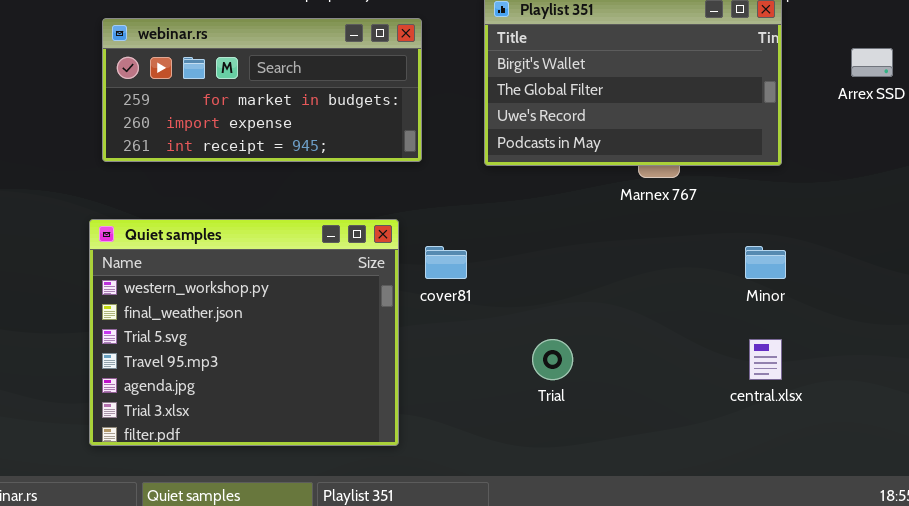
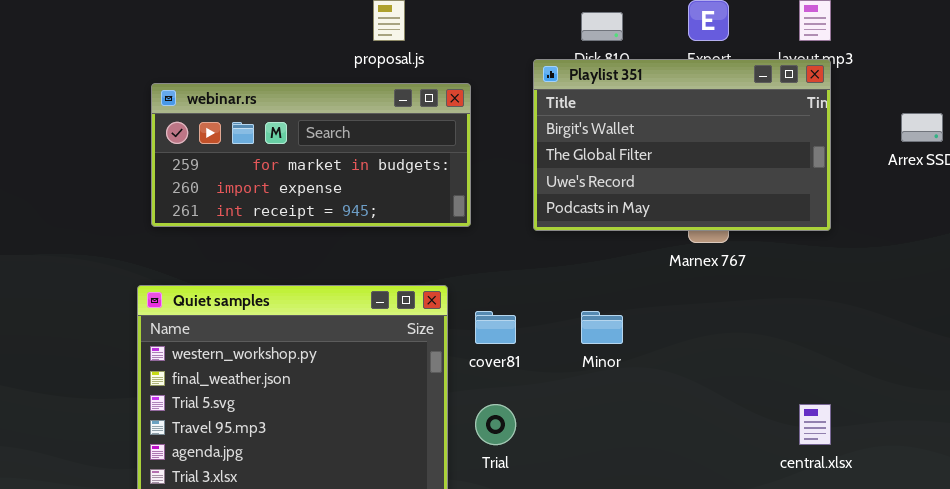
Minor: [745,246,786,279] -> [581,311,623,344], moved
Trial: [532,339,573,380] -> [475,404,516,445], moved

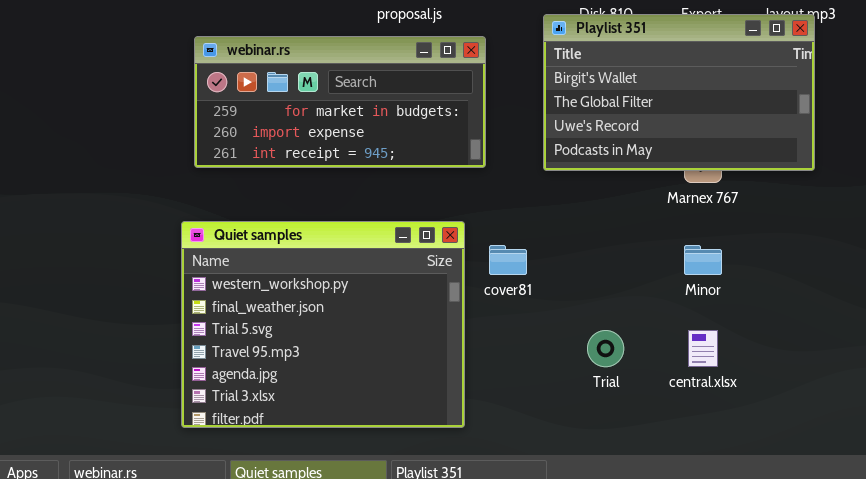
Minor: [581,311,623,344] -> [684,245,722,275], moved
Trial: [475,404,516,445] -> [587,330,624,367], moved
central.xlsx: [799,404,831,445] -> [688,330,718,367], moved

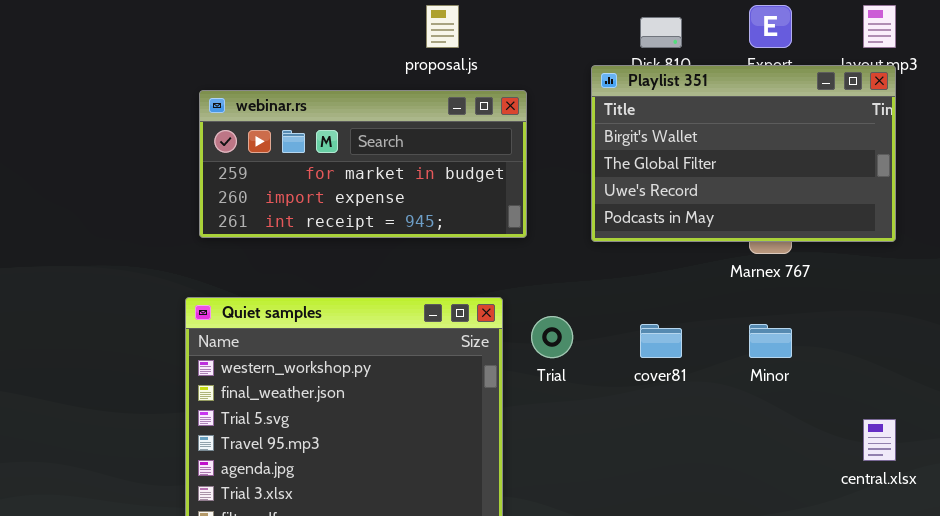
cover81: [489,245,527,275] -> [640,324,682,358], moved
Trial: [587,330,624,367] -> [531,316,573,358], moved
central.xlsx: [688,330,718,367] -> [863,419,896,461], moved

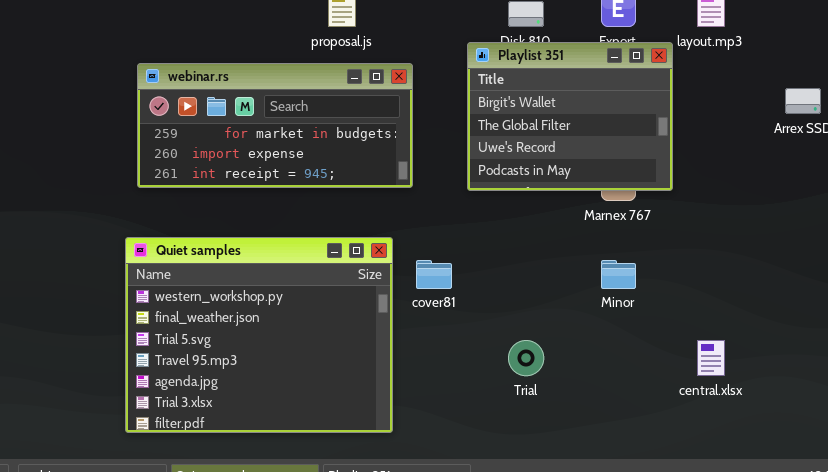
Playlist 351: [591,65,896,242] -> [467,42,673,191], resized
Trial: [531,316,573,358] -> [508,340,544,376], moved
cover81: [640,324,682,358] -> [416,260,452,289], moved

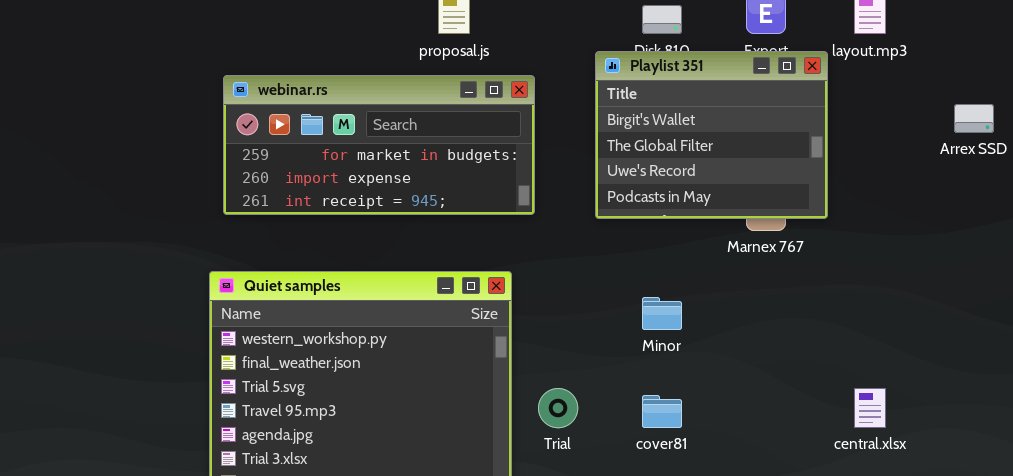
cover81: [416,260,452,289] -> [642,395,682,428], moved
Minor: [601,260,636,289] -> [642,297,682,330], moved
Trial: [508,340,544,376] -> [538,388,578,428], moved

